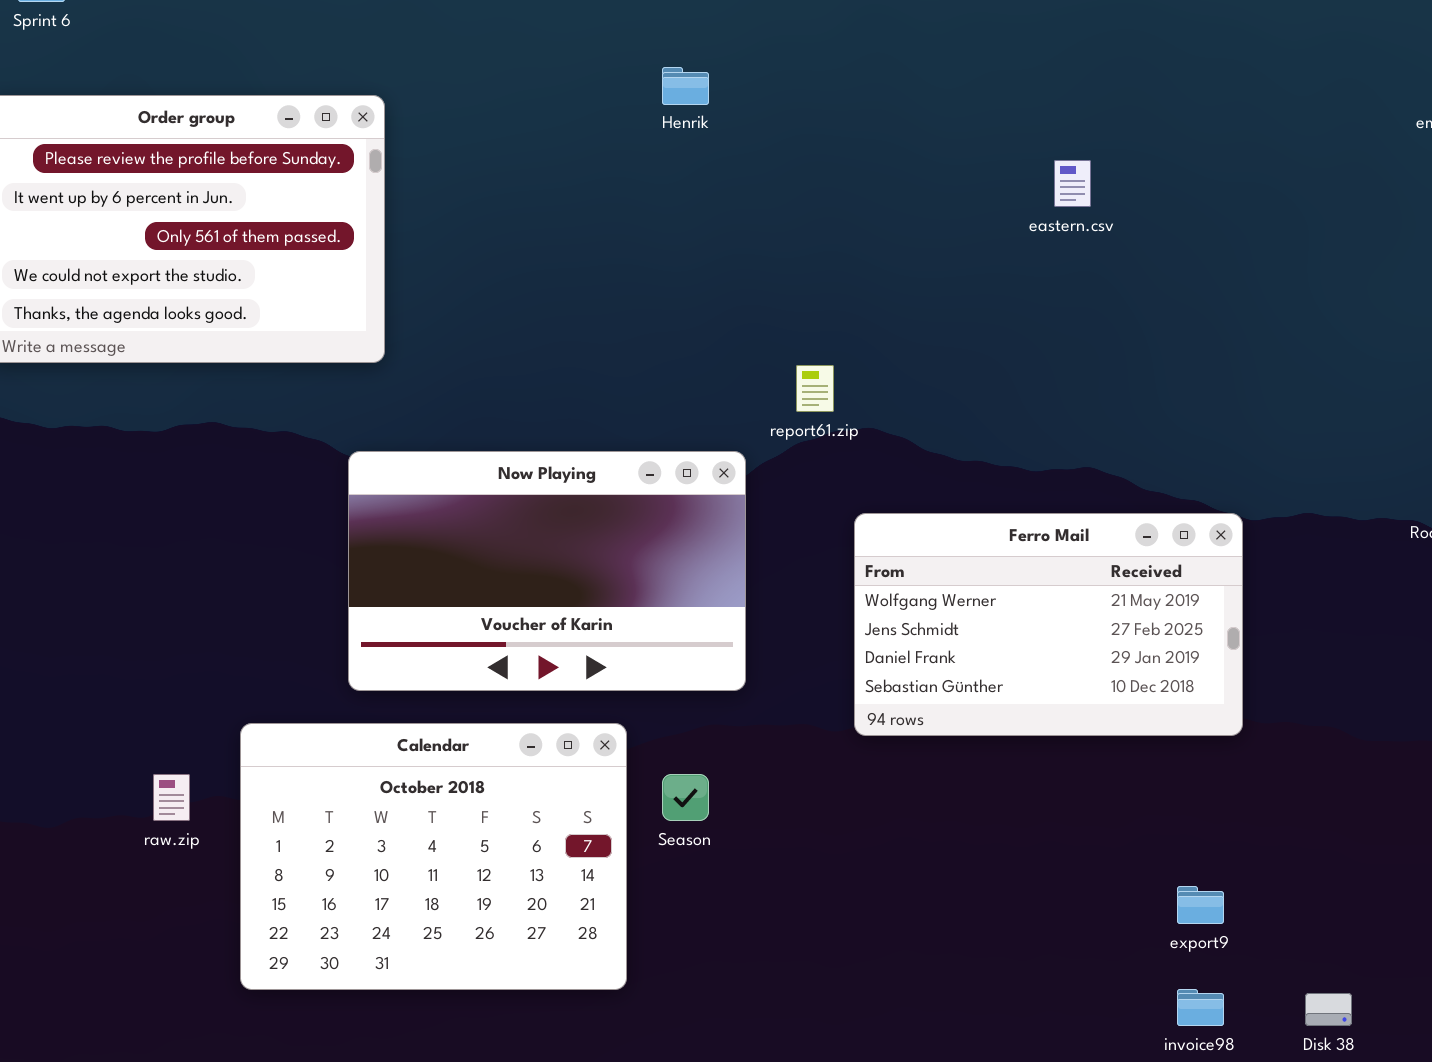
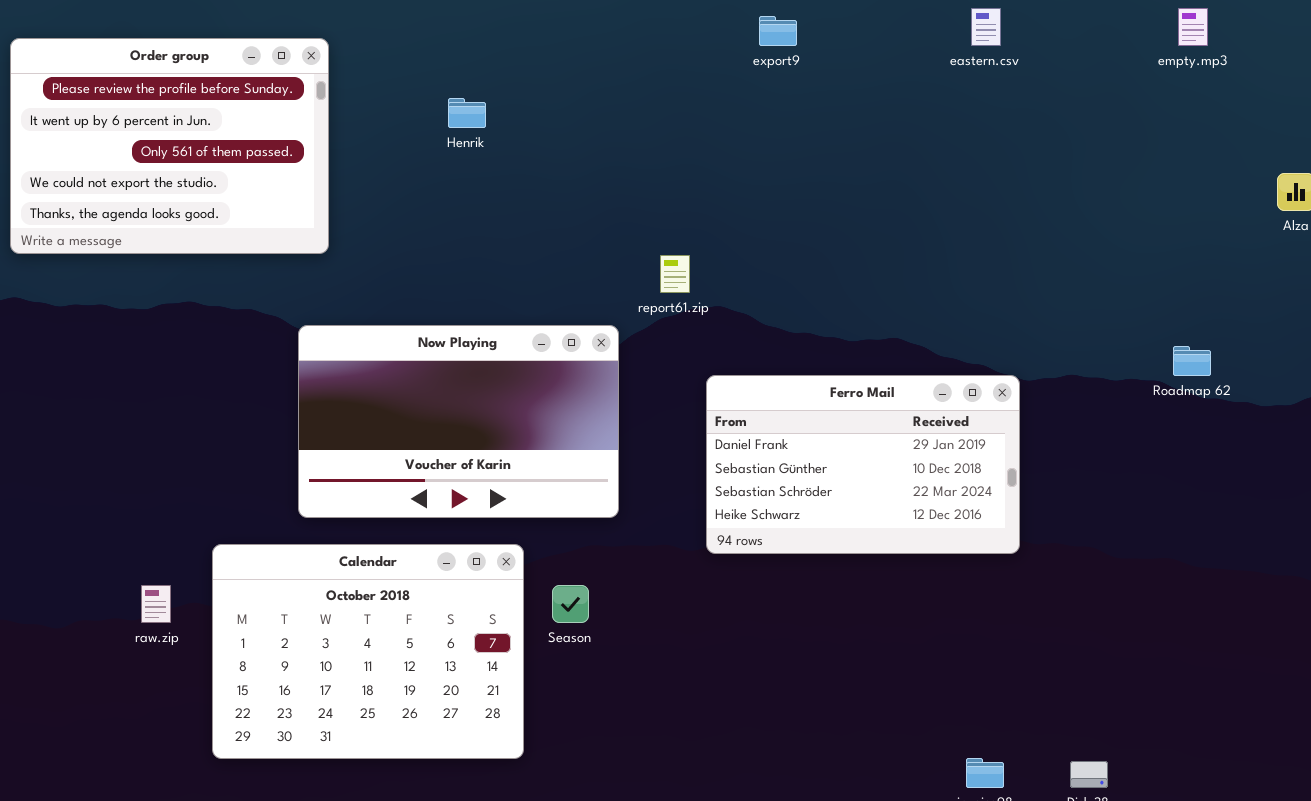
Henrik: [662,67,709,105] -> [448,98,486,128], moved
eastern.csv: [1054,160,1091,207] -> [971,8,1001,46], moved
Ferro Mail: [854,513,1243,736] -> [706,375,1020,554], scrolled down 2 rows
export9: [1177,886,1224,924] -> [759,16,797,46], moved

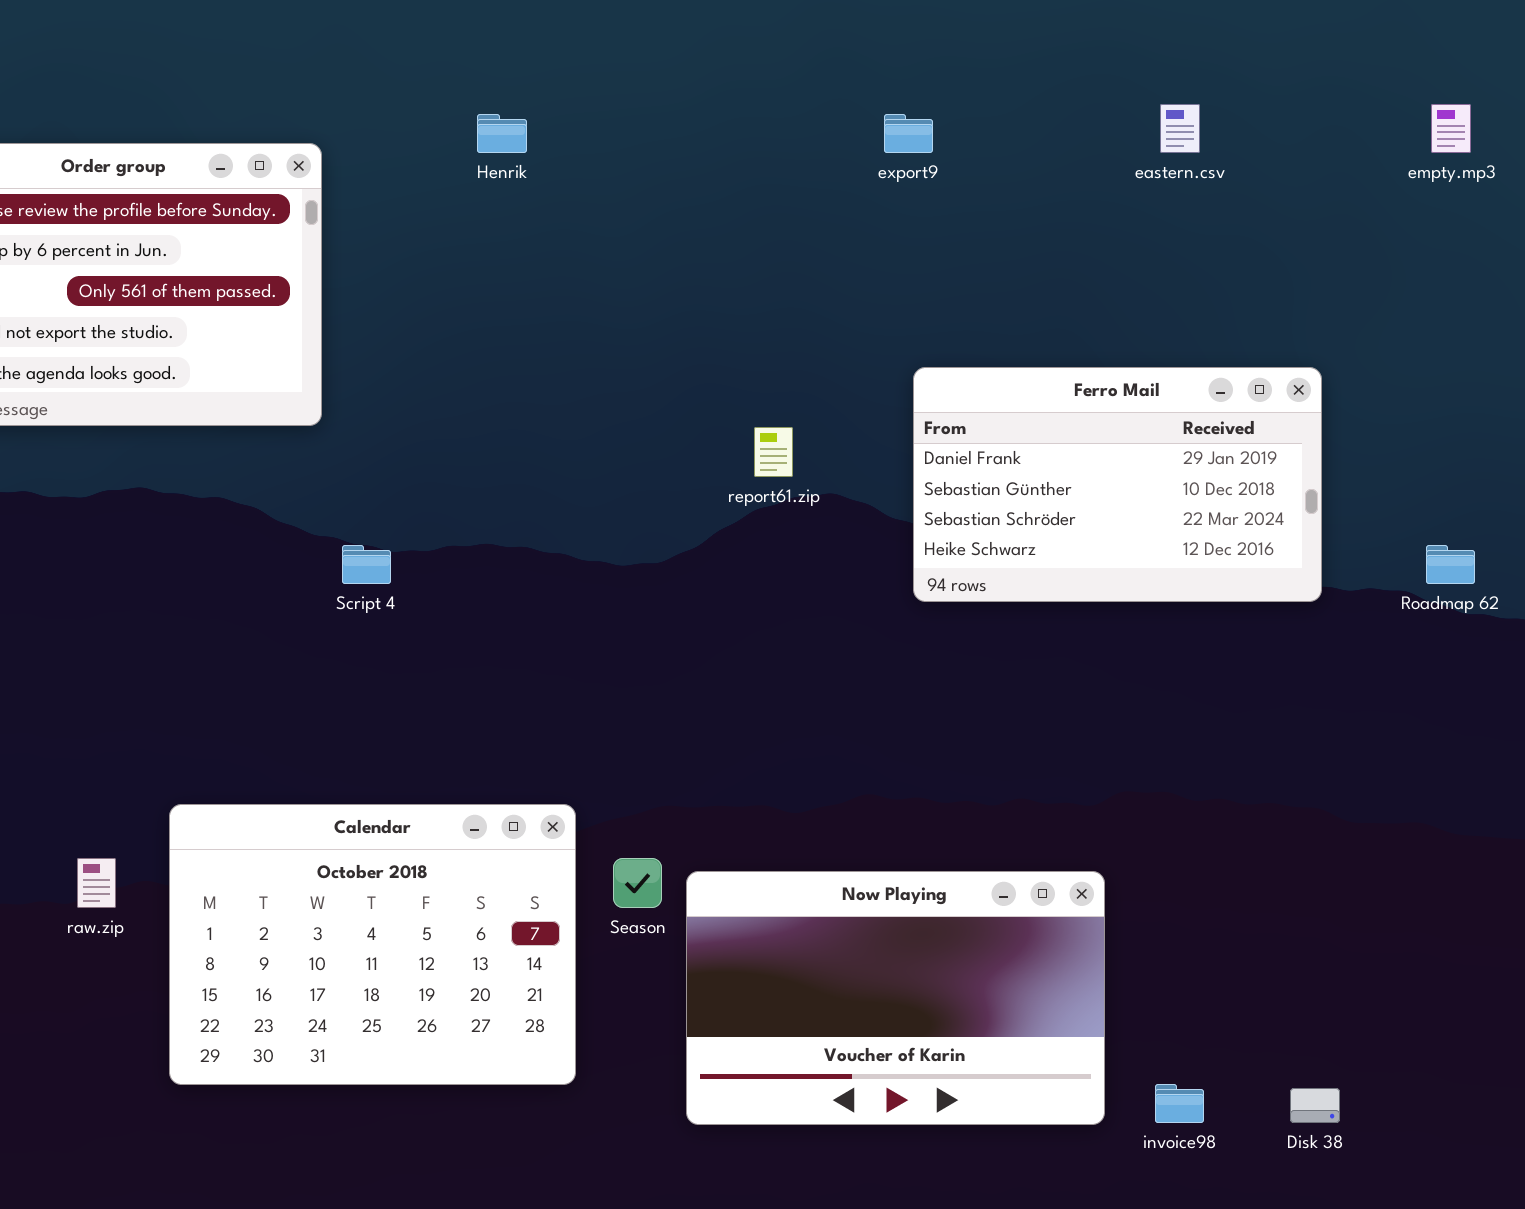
Henrik: [448,98,486,128] -> [477,114,527,153], moved
Now Playing: [298,325,619,518] -> [686,871,1105,1125], moved
Ferro Mail: [706,375,1020,554] -> [913,367,1322,602], moved

